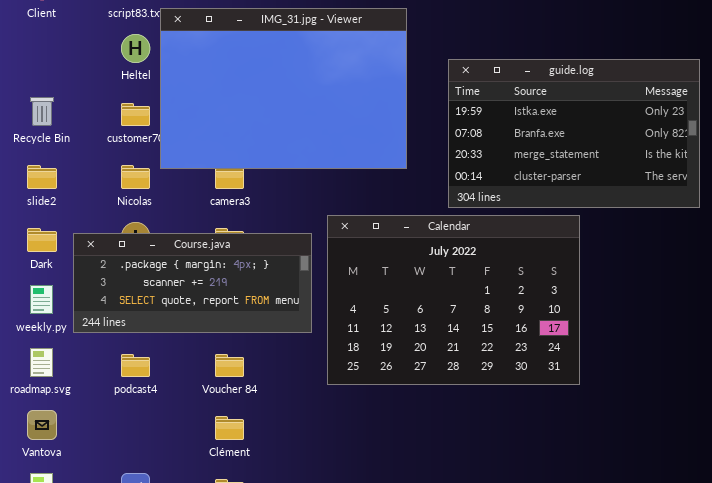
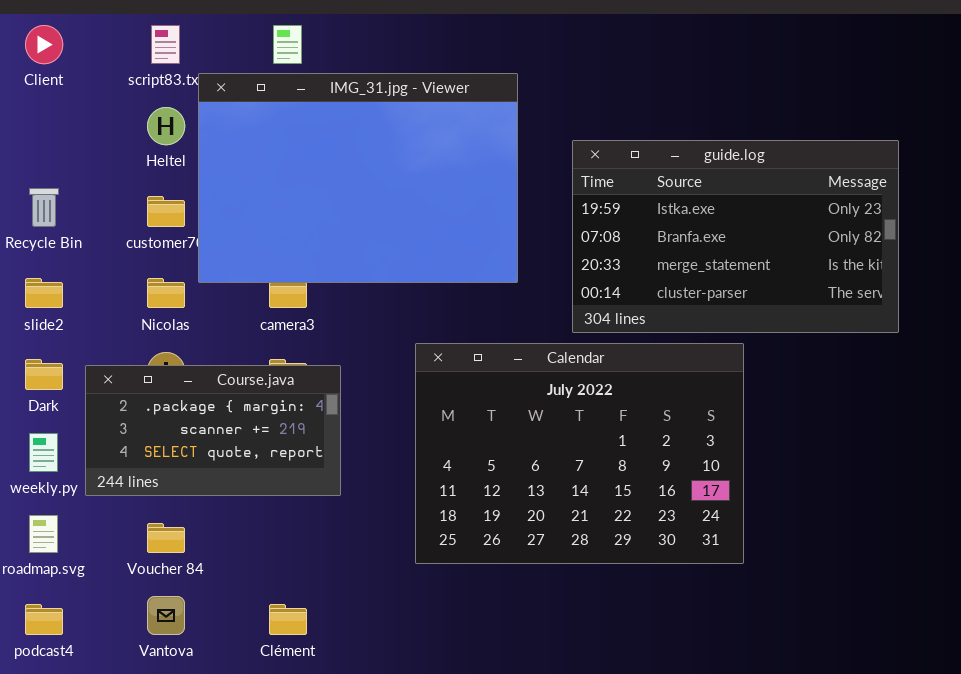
Course.java: [73,233,312,333] -> [85,365,341,496], resized
podcast4: [121,354,150,377] -> [25,604,63,635], moved
Voucher 84: [215,354,244,377] -> [147,523,185,553], moved
Vantova: [27,410,57,440] -> [147,596,185,635], moved

